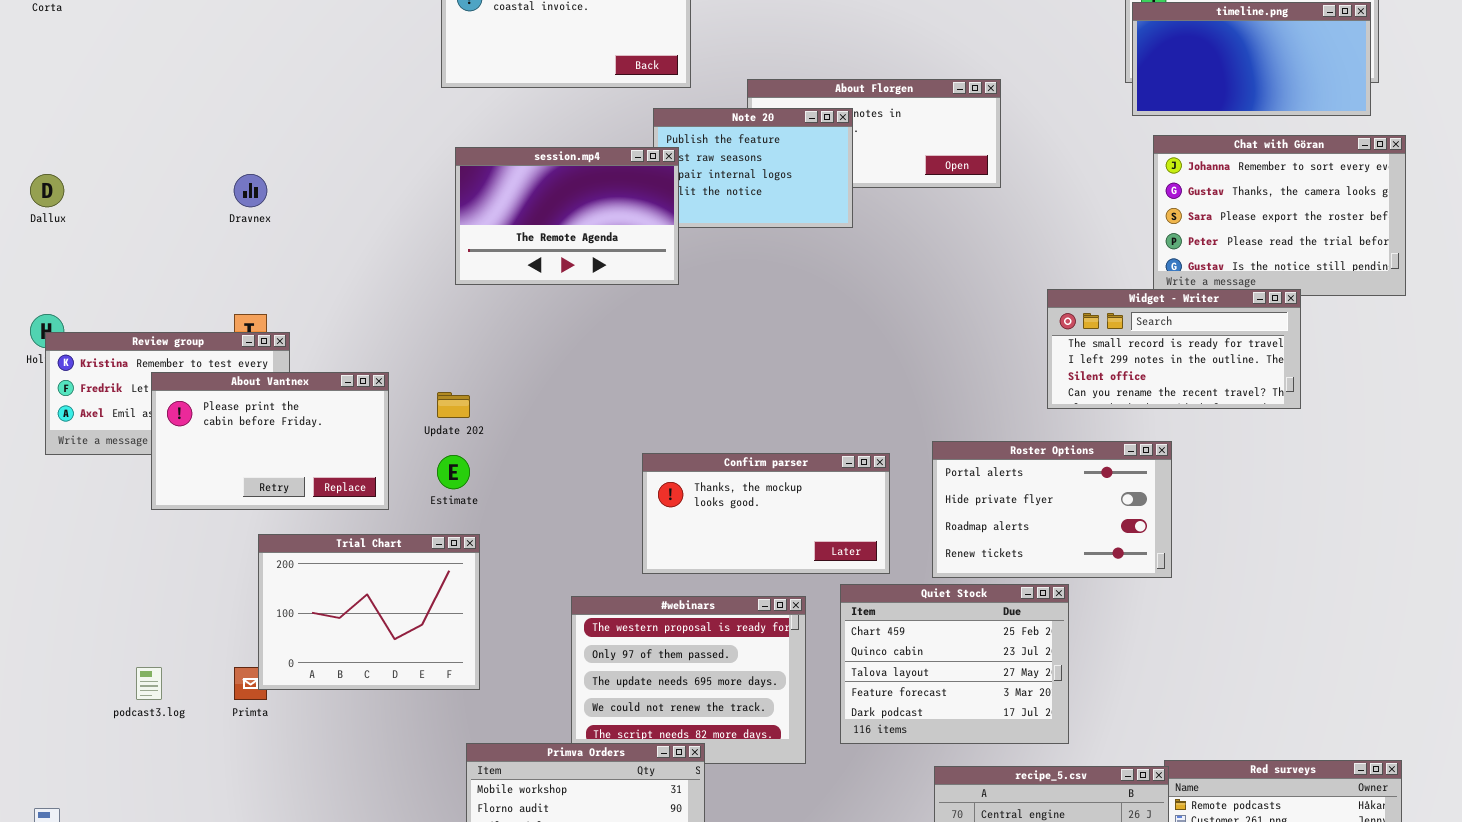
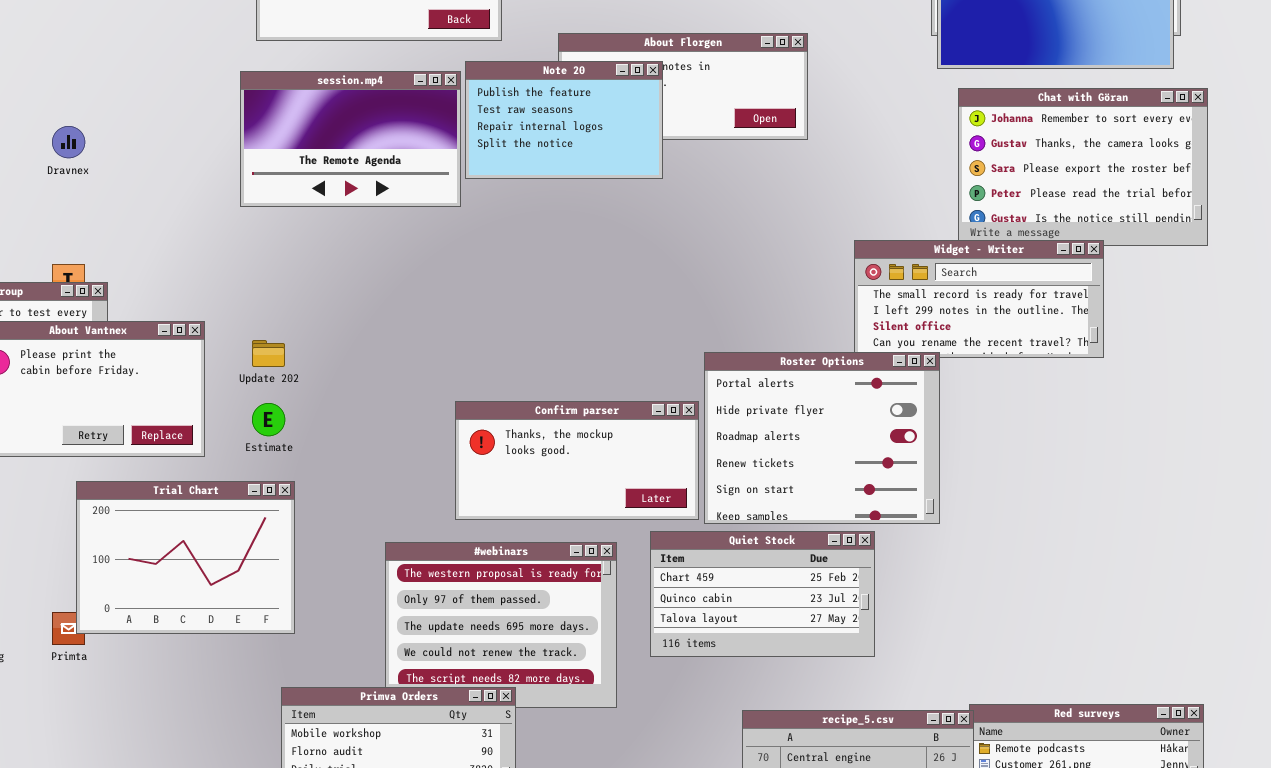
session.mp4: [455,147,679,285] -> [240,71,461,207], moved
Roster Options: [932,441,1172,578] -> [704,352,940,524], moved, resized
Quiet Stock: [840,584,1069,744] -> [650,531,875,657], resized

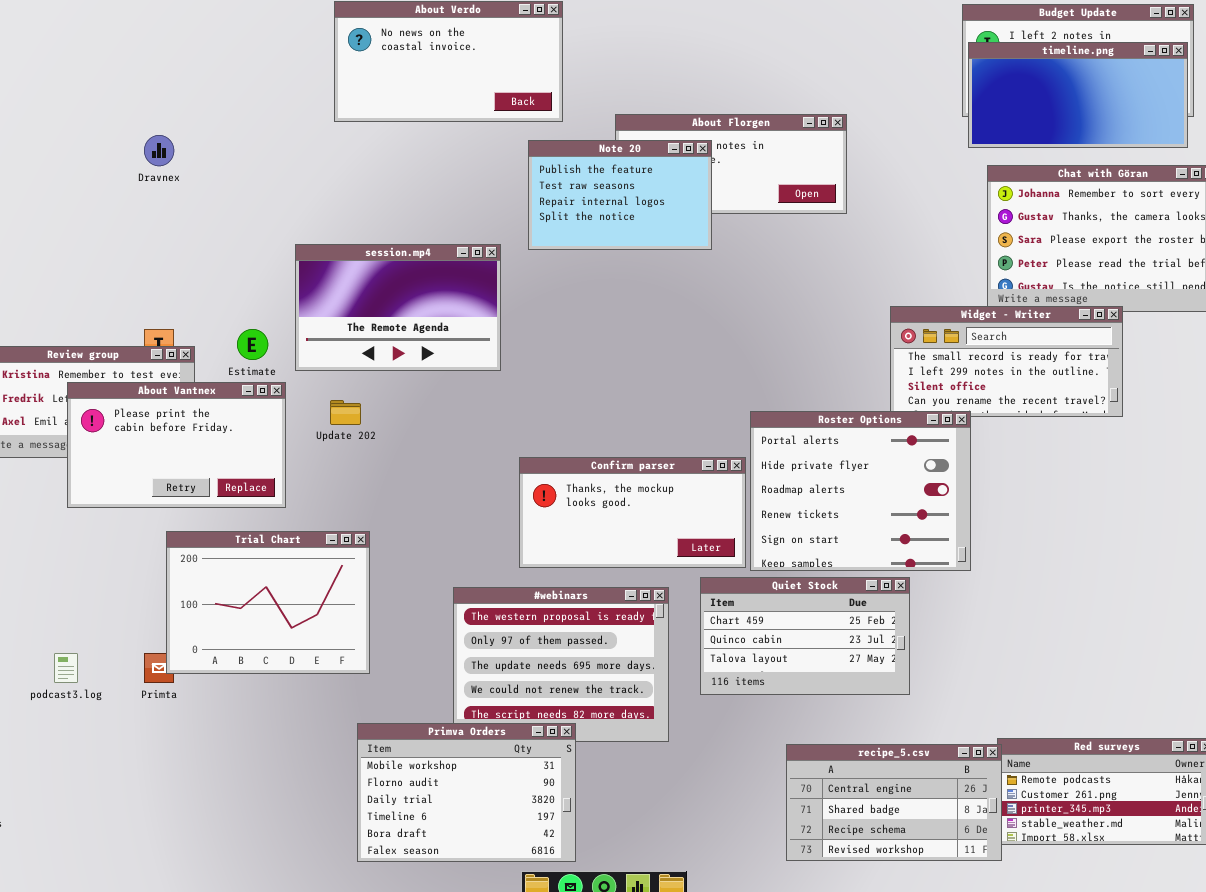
session.mp4: [240,71,461,207] -> [295,244,501,371], moved
Dravnex: [52,126,85,158] -> [144,135,174,166], moved
Estimate: [252,403,285,436] -> [237,329,268,360], moved

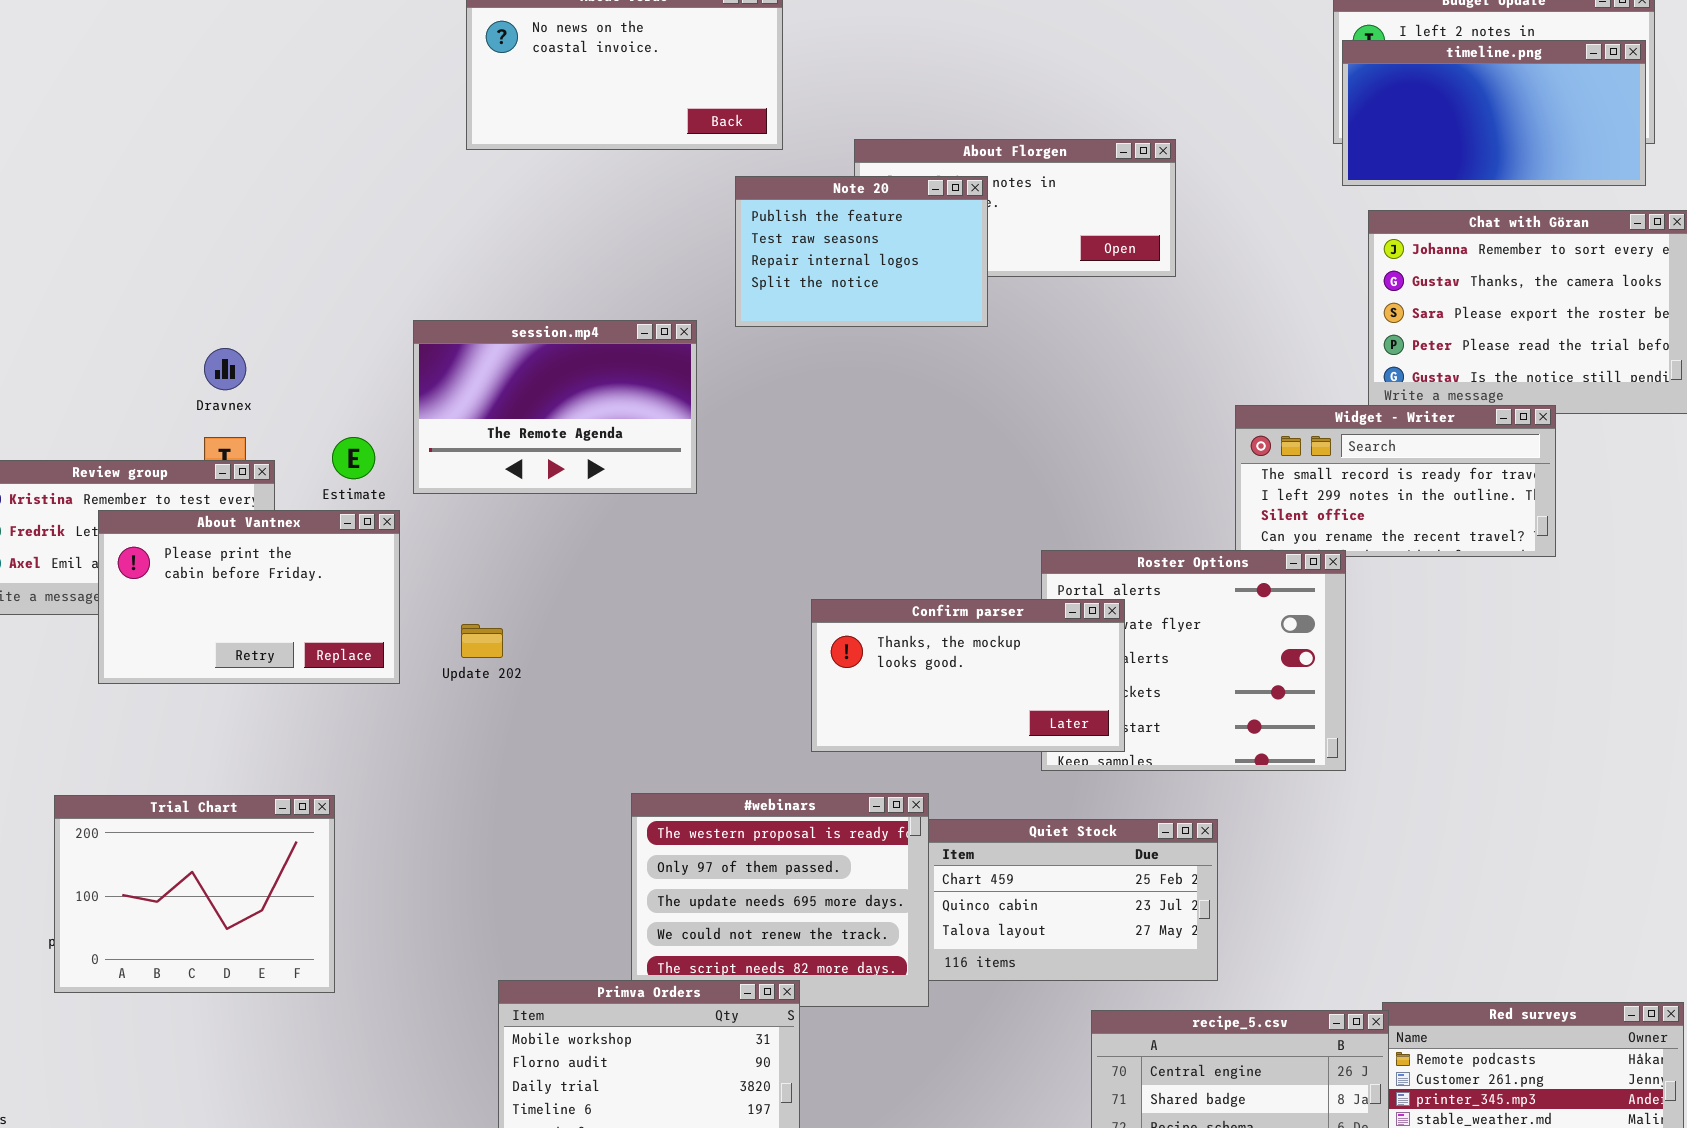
Dravnex: [144,135,174,166] -> [204,348,246,390], moved
Update 202: [330,400,361,425] -> [461,624,503,658], moved
Confirm parser: [519,457,746,568] -> [811,599,1125,752], moved
Trial Chart: [166,531,370,674] -> [54,795,335,993], moved
Quiet Stock: [700,577,910,695] -> [928,819,1218,981], moved

